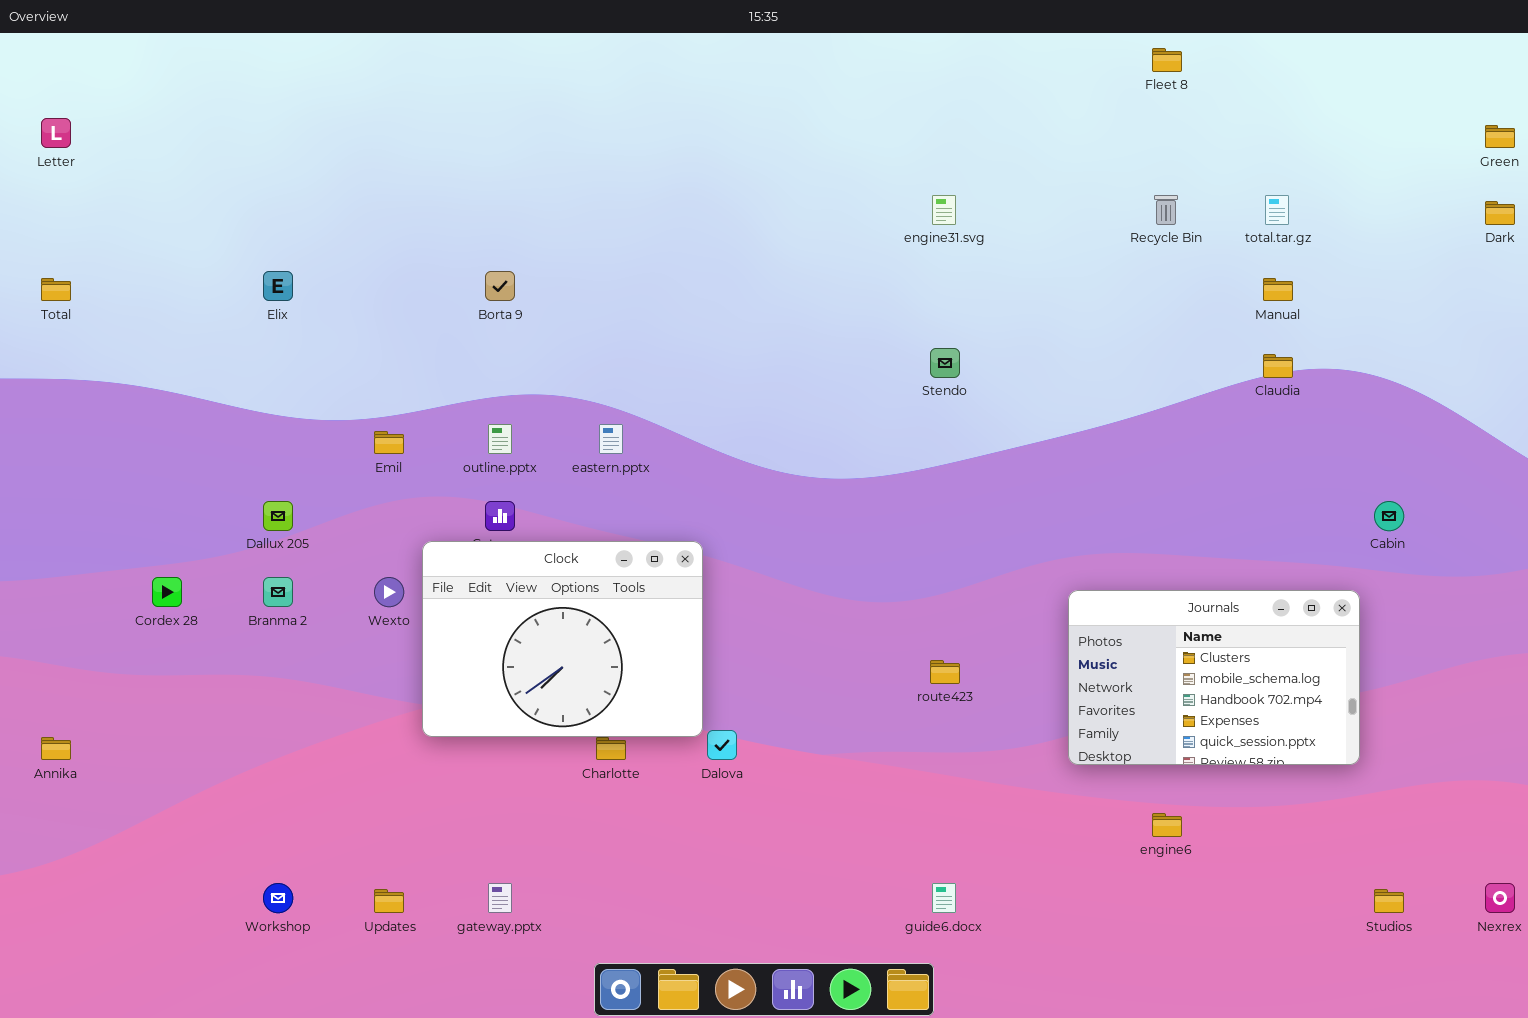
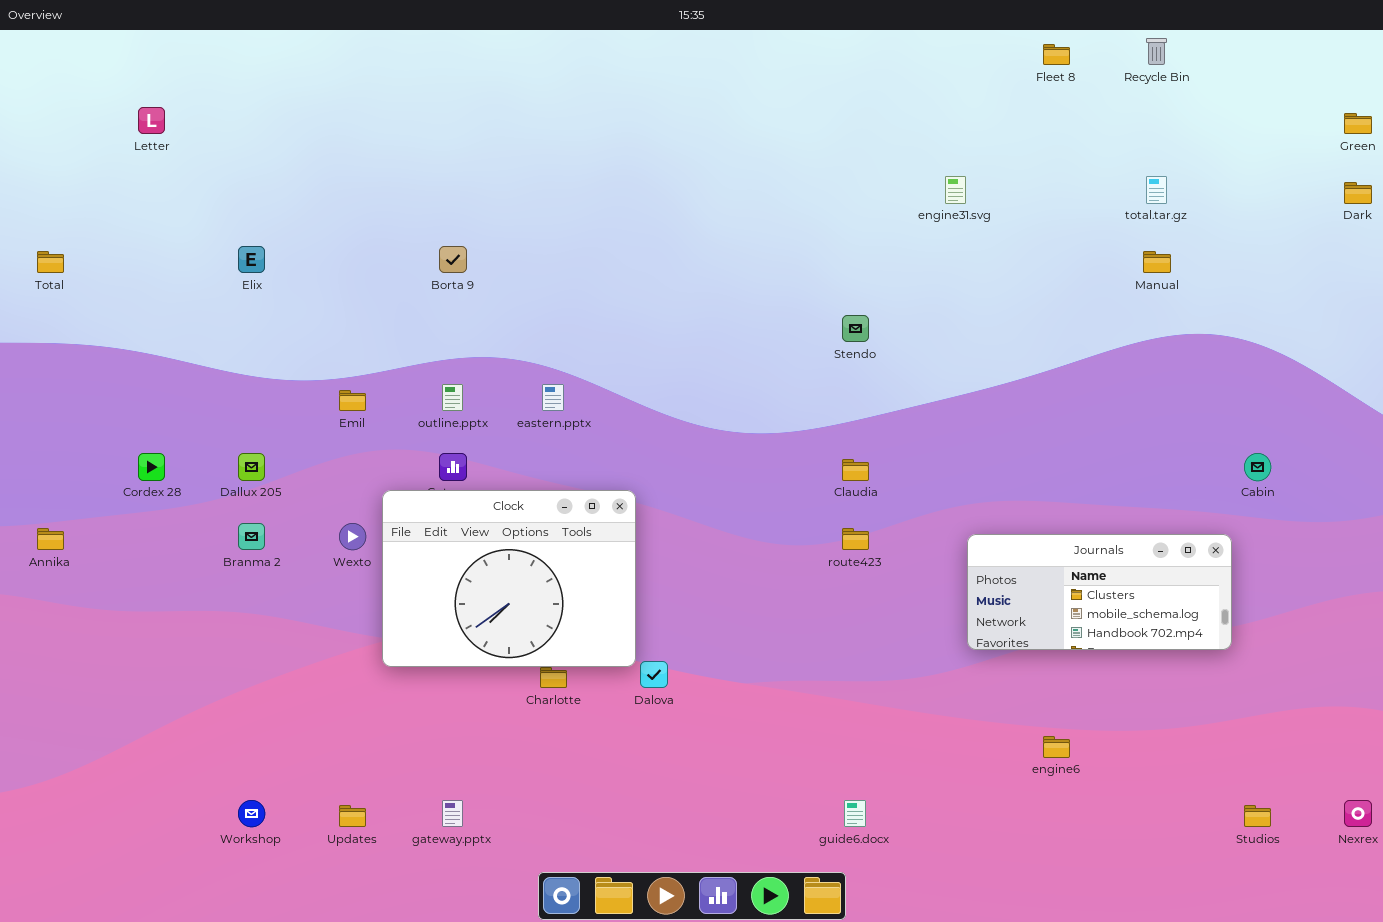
Letter: [41,118,71,148] -> [138,107,165,134], moved
engine31.svg: [932,195,956,225] -> [945,176,966,204], moved
Recycle Bin: [1154,195,1178,225] -> [1146,38,1167,65], moved
Claudia: [1263,354,1293,378] -> [842,459,869,481], moved
Cordex 28: [152,577,182,607] -> [138,453,165,481], moved
Journals: [1068,590,1360,765] -> [967,534,1232,650], resized
route423: [930,660,960,684] -> [842,528,869,550], moved
Annika: [41,737,71,760] -> [37,528,64,550], moved

